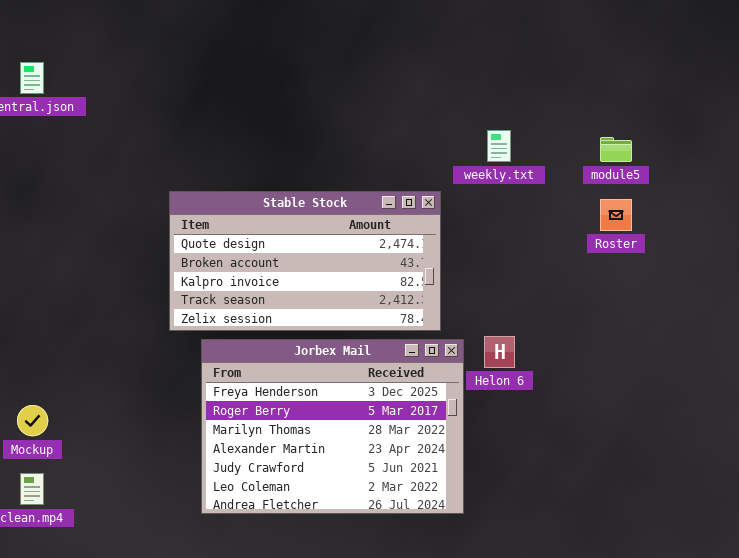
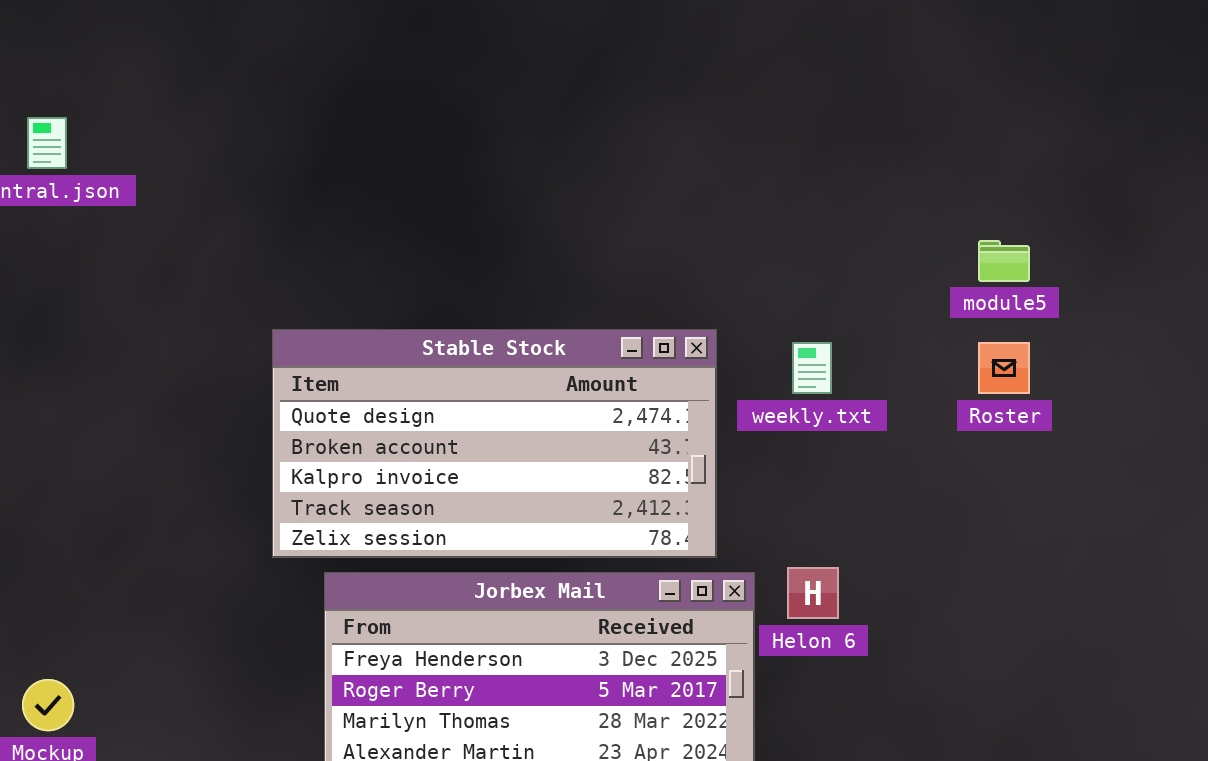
weekly.txt: [487,130,511,162] -> [792,342,832,394], moved

